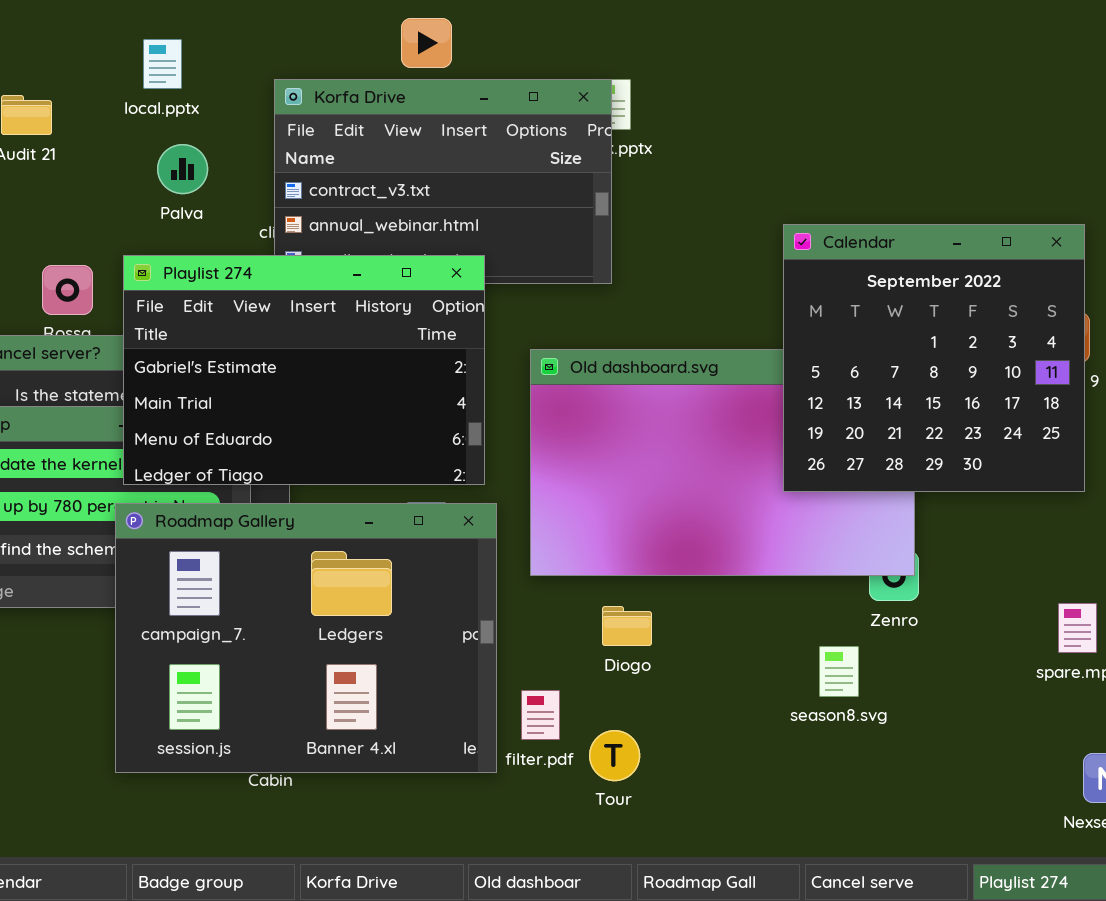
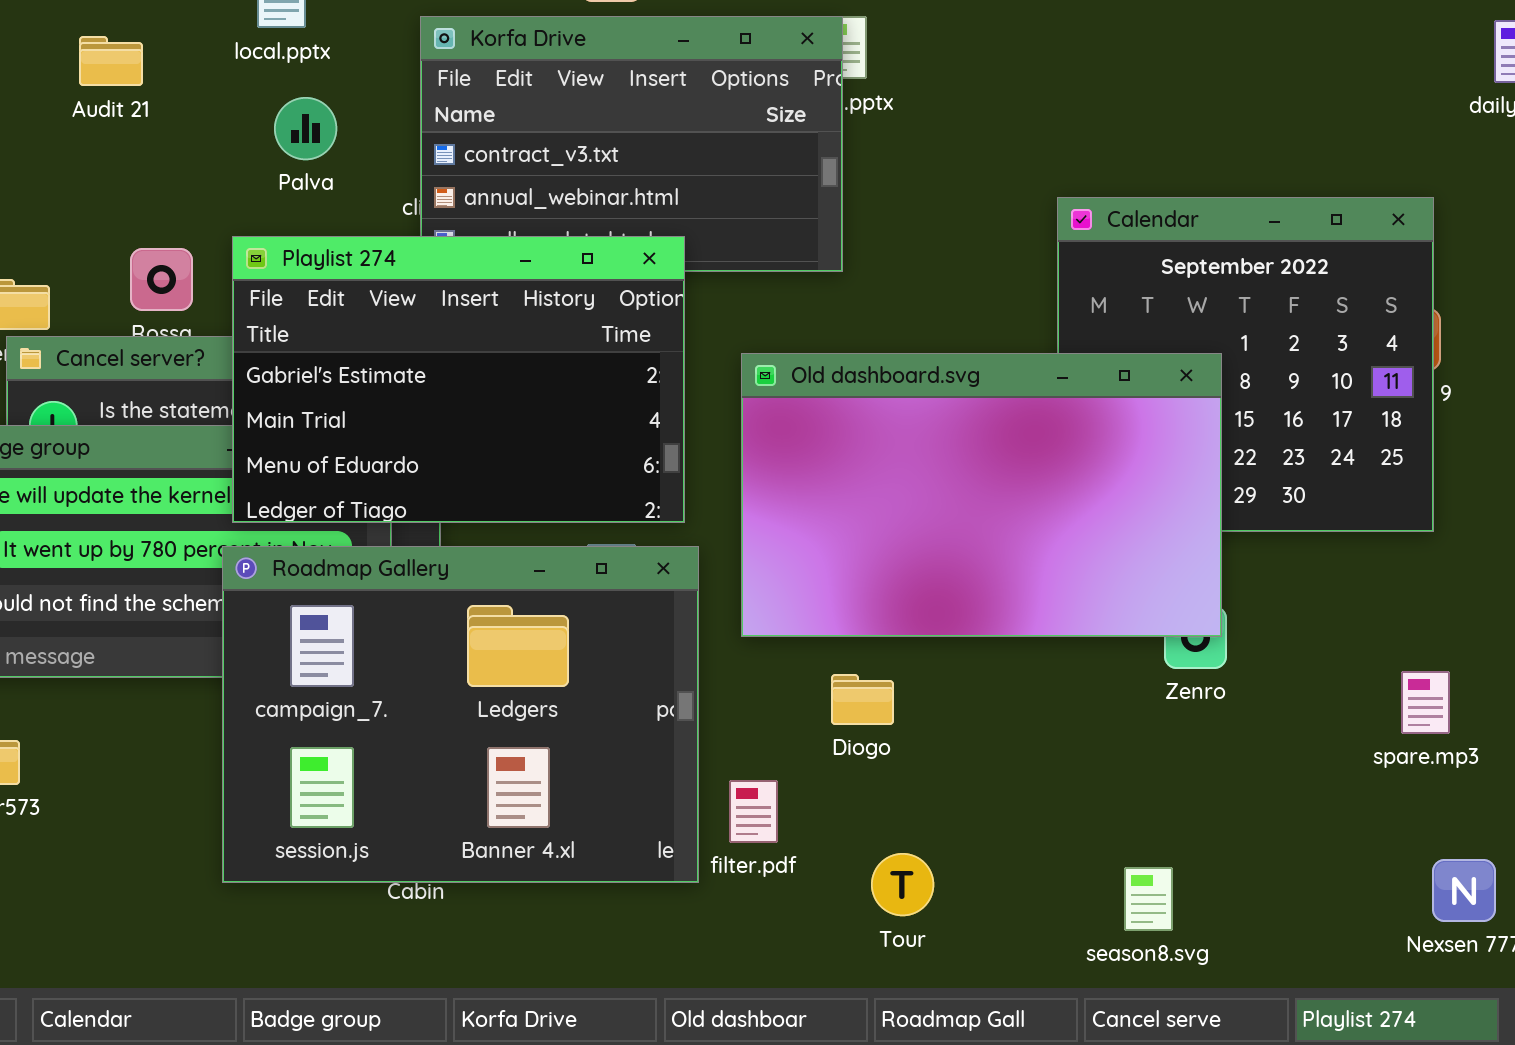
Old dashboard.svg: [530,349,915,576] -> [741,353,1222,637], raised
season8.svg: [819,646,859,697] -> [1124,867,1173,931], moved
Tour: [589,730,640,781] -> [871,853,934,916], moved

